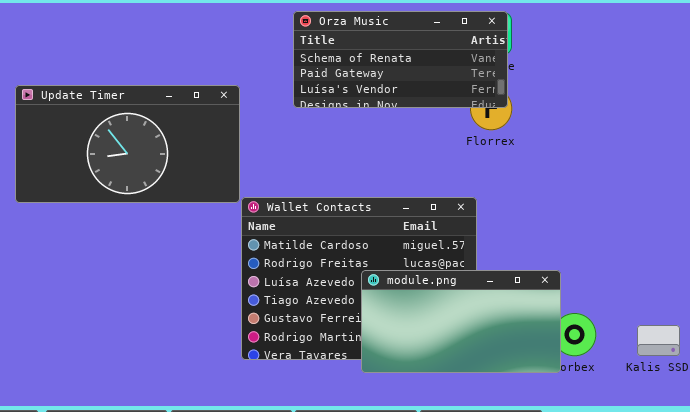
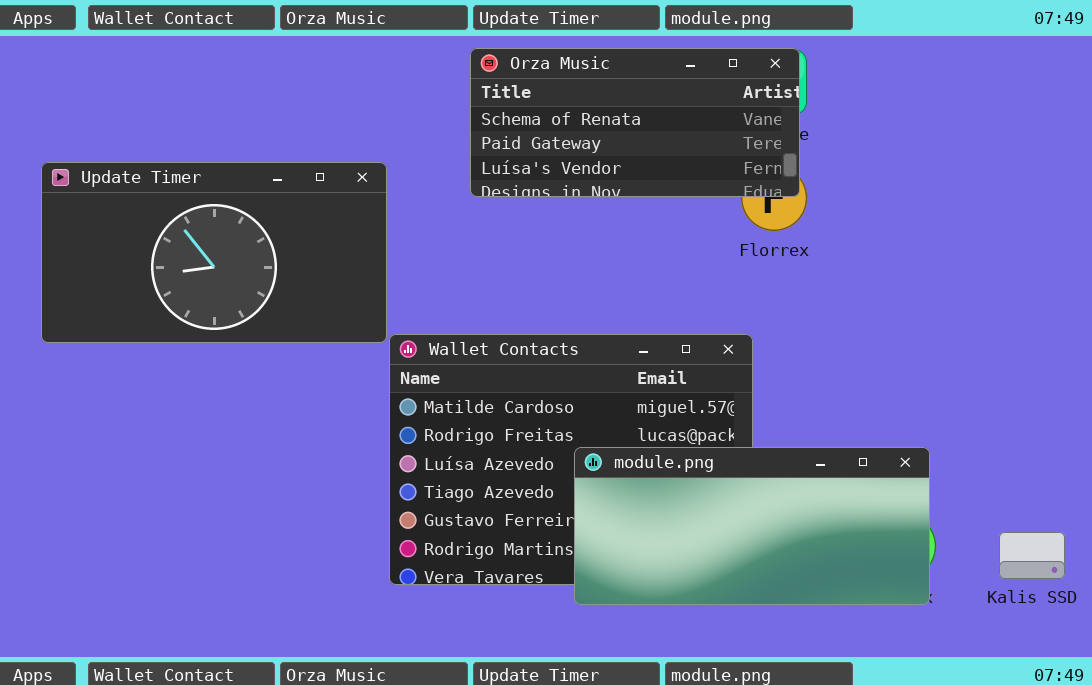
module.png: [361,270,561,373] -> [574,447,930,605], resized

